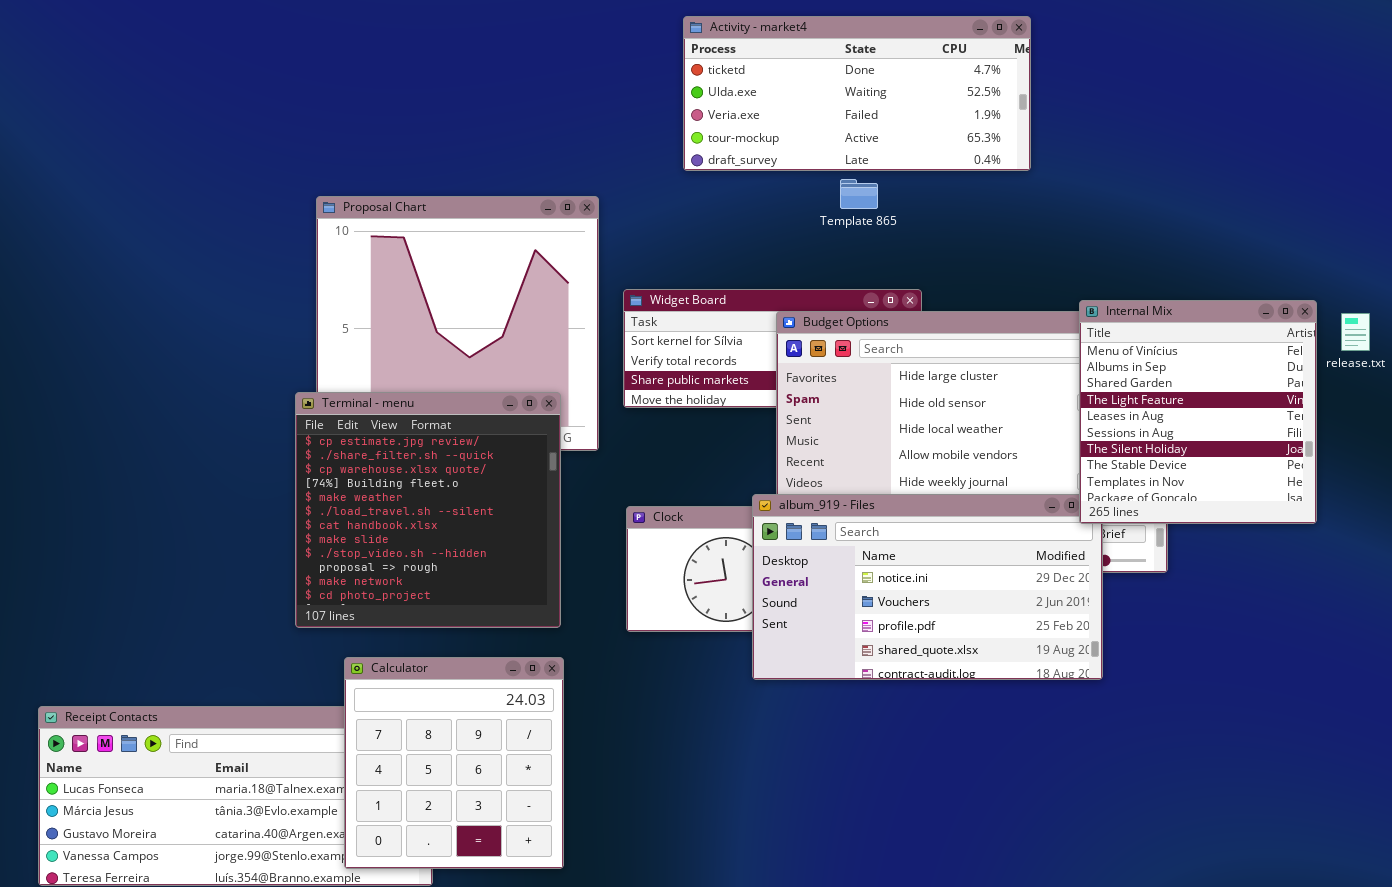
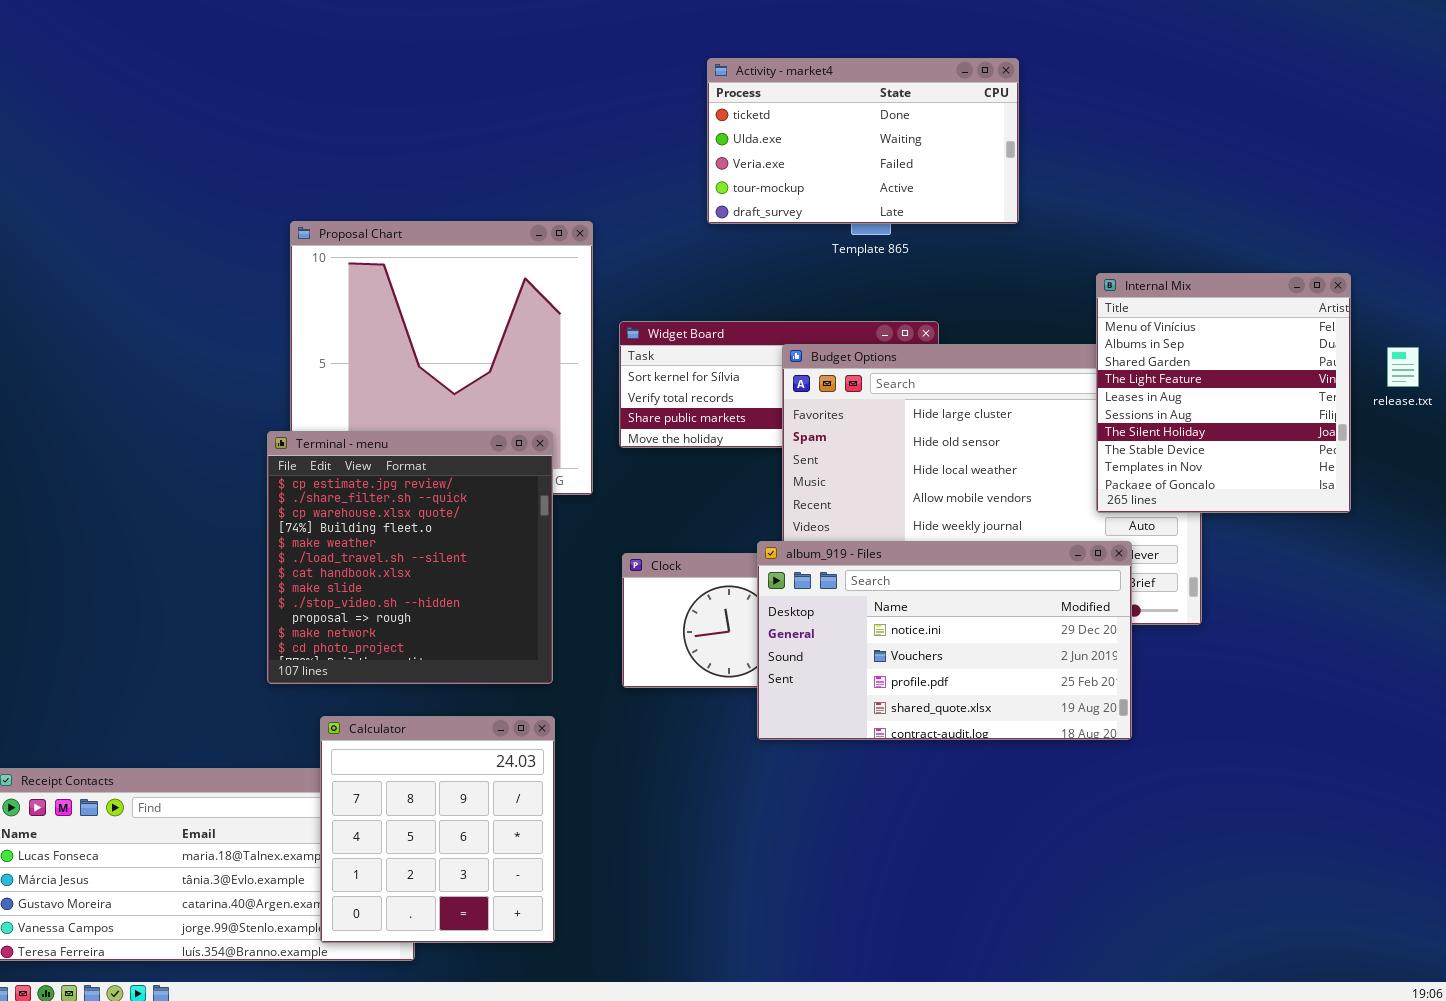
Activity - market4: [683,16,1031,171] -> [707,58,1019,224], moved, resized
Internal Mix: [1079,300,1317,524] -> [1096,273,1351,513], moved

